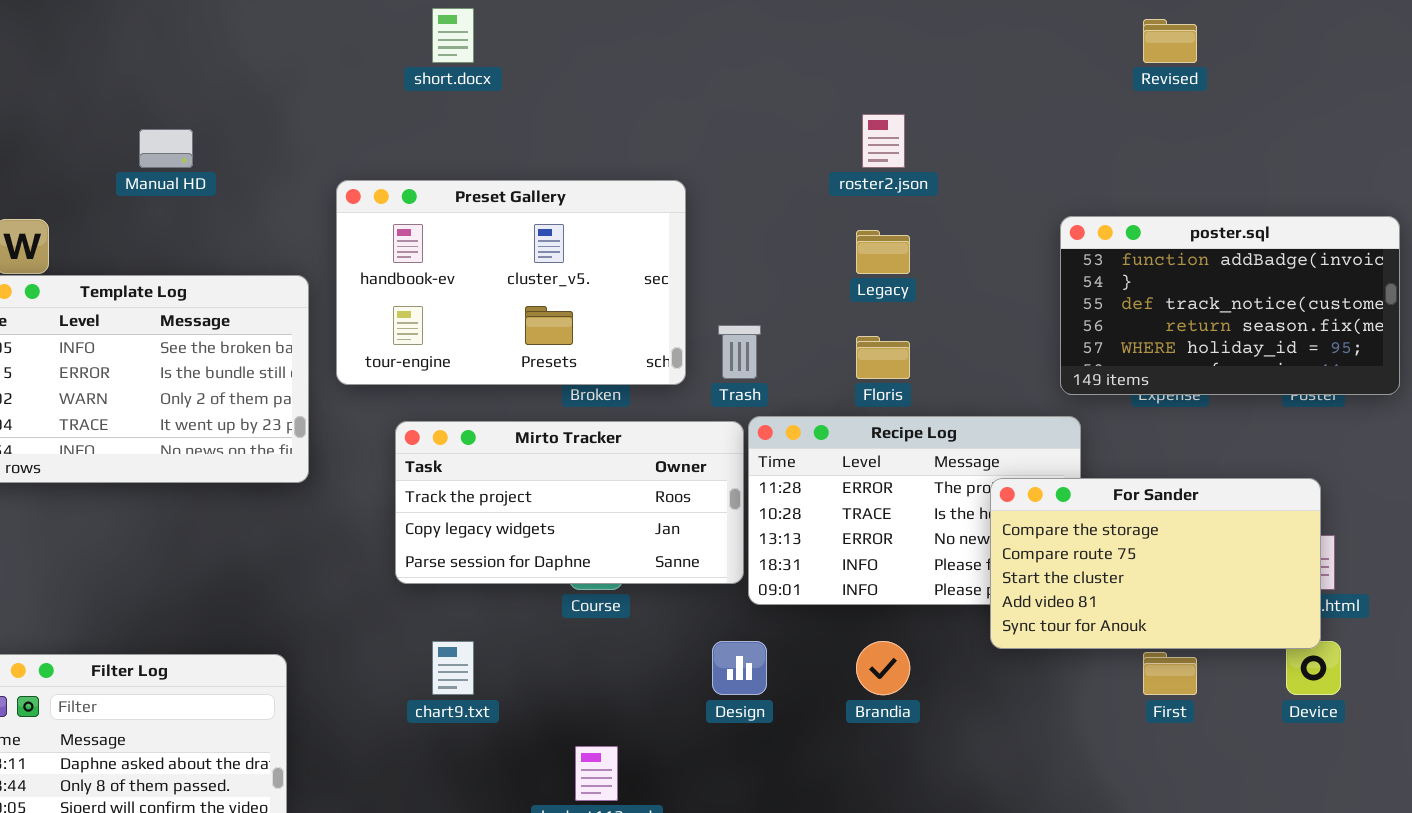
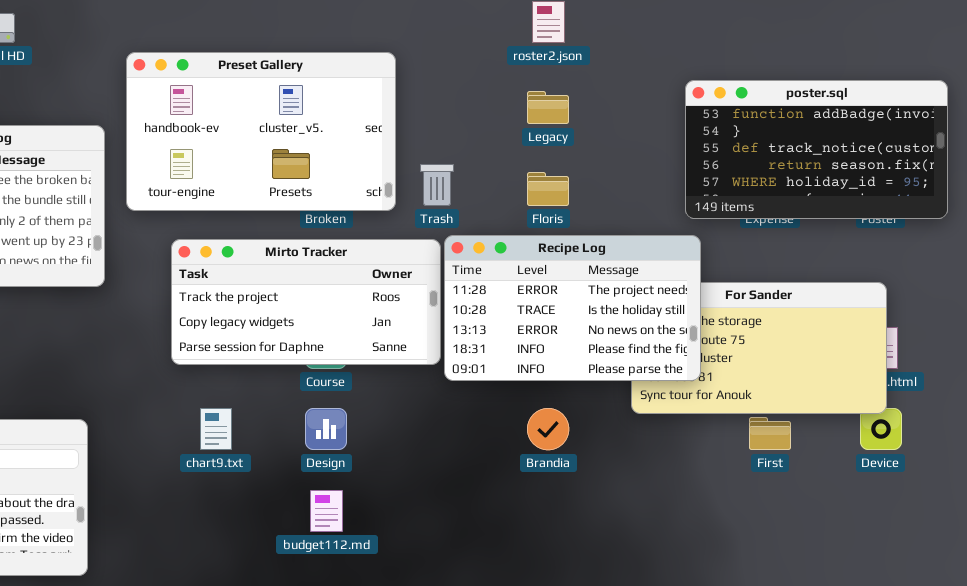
Recipe Log: [748,416,1081,605] -> [444,235,701,381], raised
Design: [712,641,767,695] -> [305,408,347,450], moved

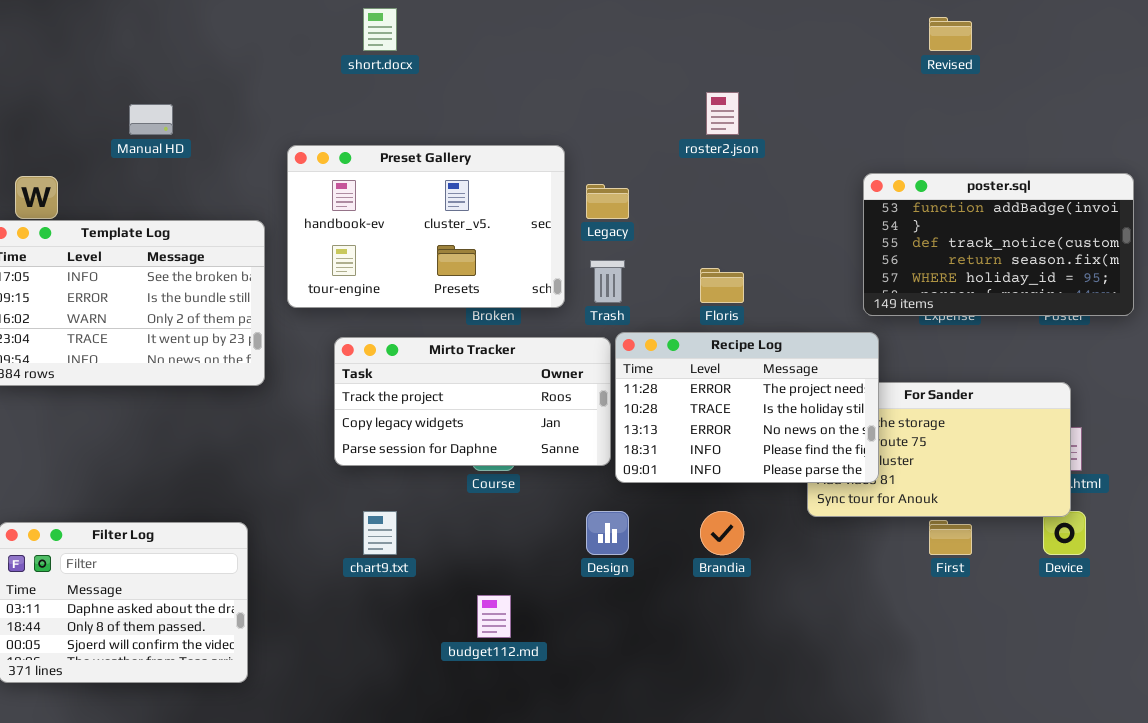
Legacy: [527,91,569,124] -> [586,184,629,219], moved
Design: [305,408,347,450] -> [586,511,629,555], moved

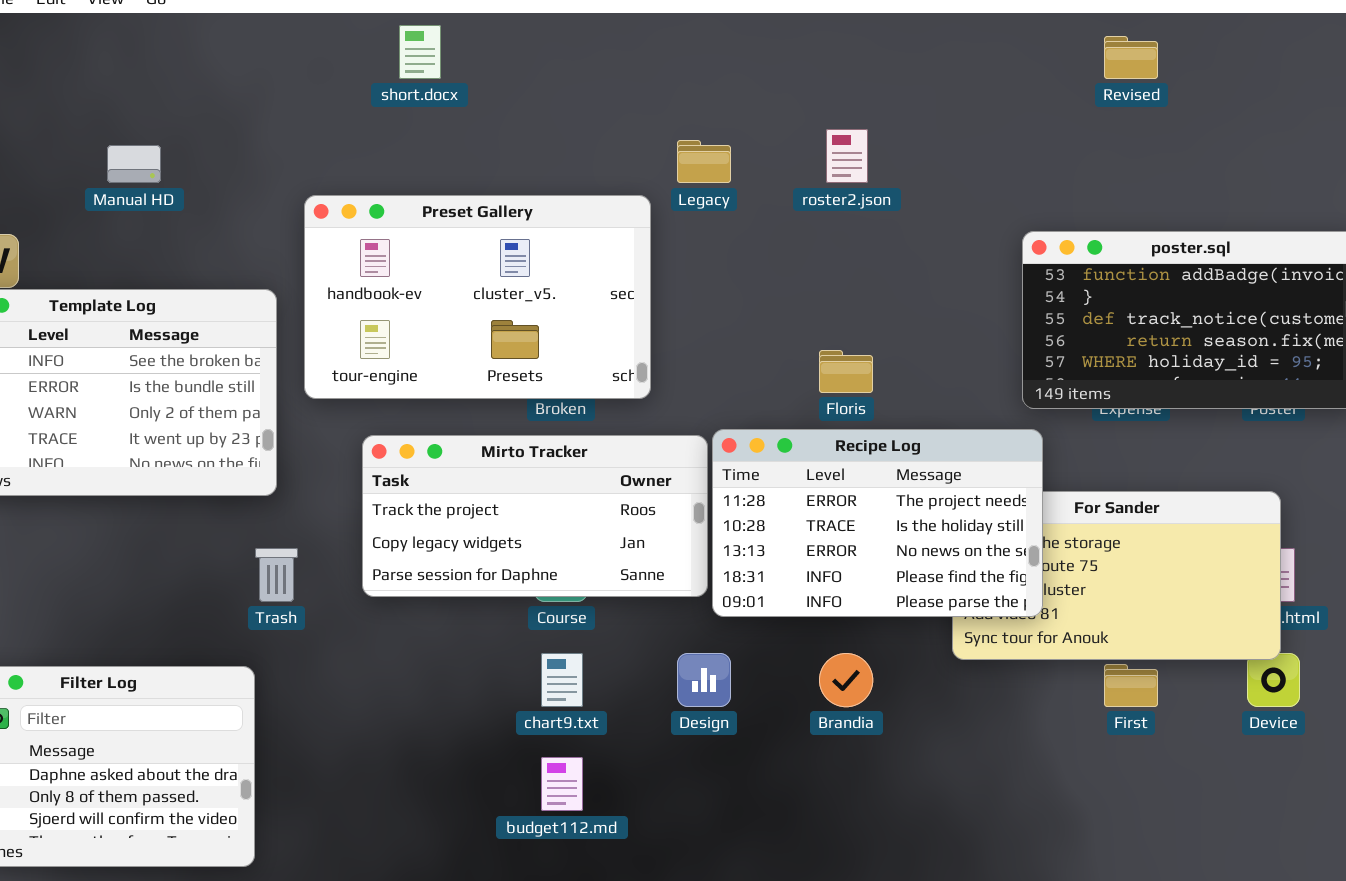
Legacy: [586,184,629,219] -> [677,140,731,183], moved
Trash: [590,260,625,303] -> [255,548,298,602], moved
chart9.txt: [363,511,397,555] -> [541,653,583,707], moved

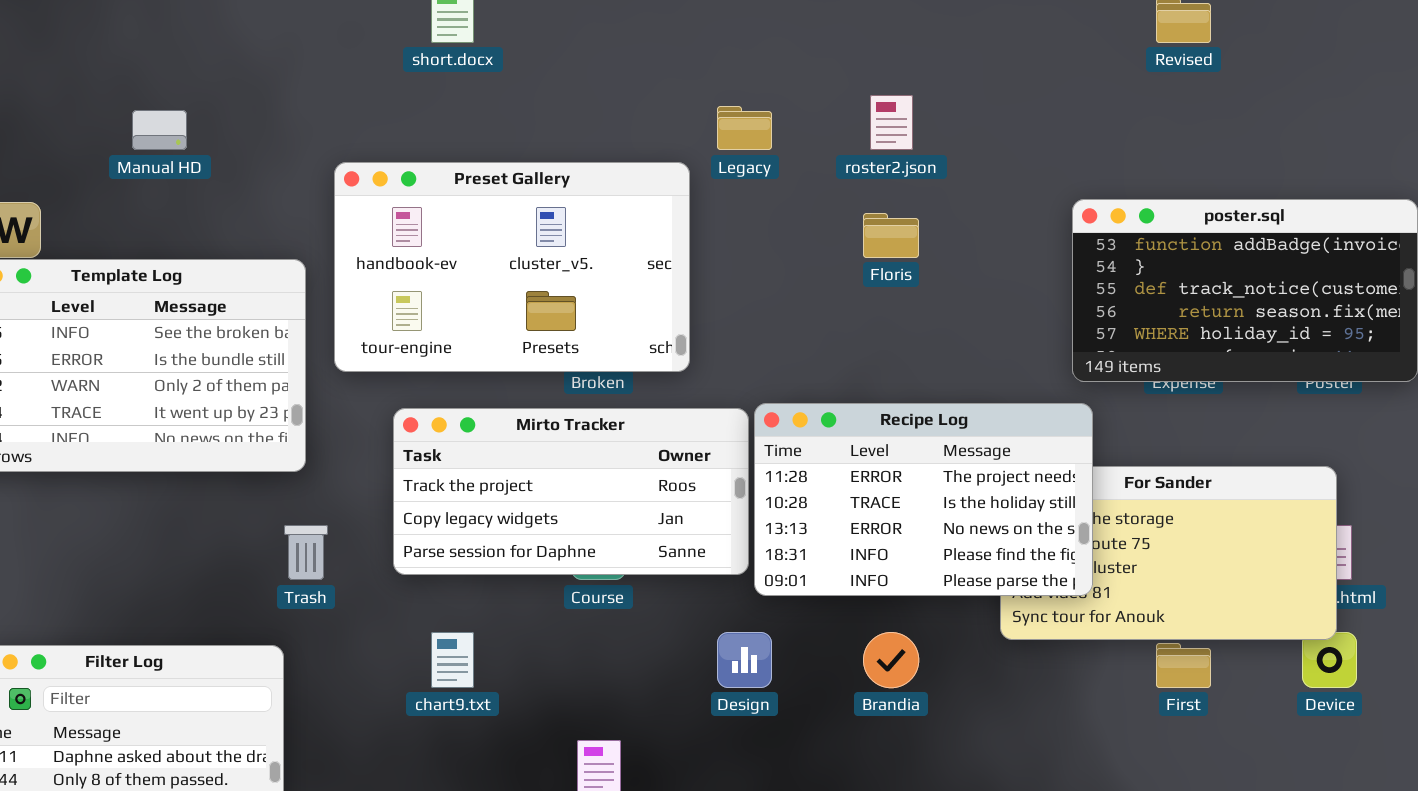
Floris: [819,350,873,393] -> [863,213,919,258], moved
chart9.txt: [541,653,583,707] -> [431,632,474,688], moved

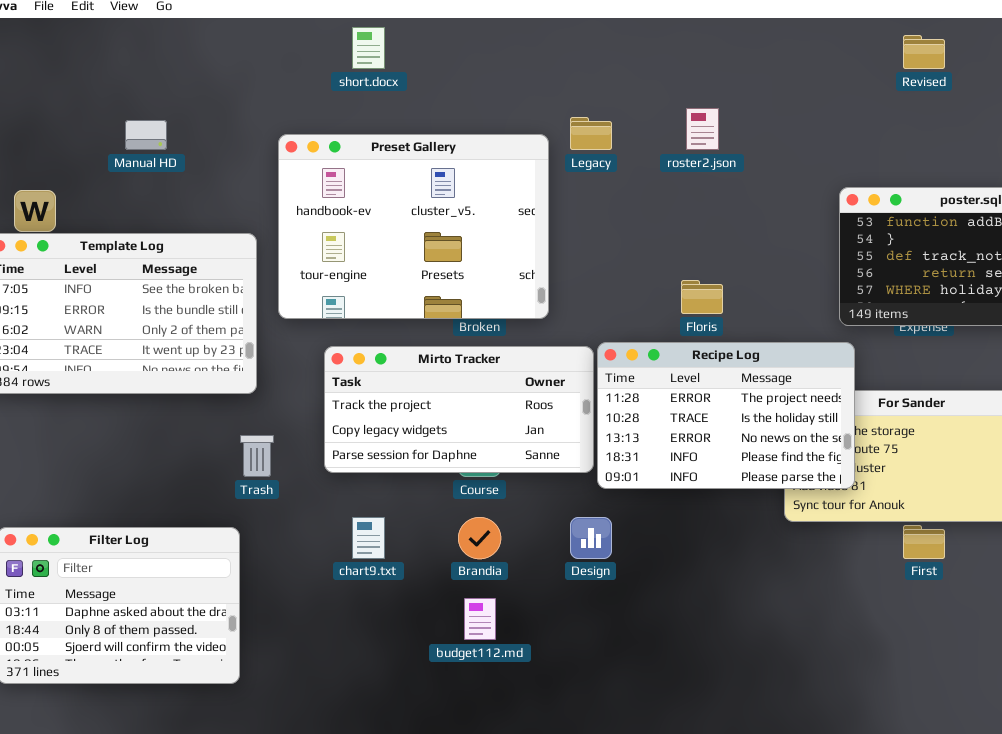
Preset Gallery: [334,162,690,372] -> [278,134,549,319], resized
Floris: [863,213,919,258] -> [681,280,723,314], moved
Brandia: [863,632,919,688] -> [458,517,501,559], moved

